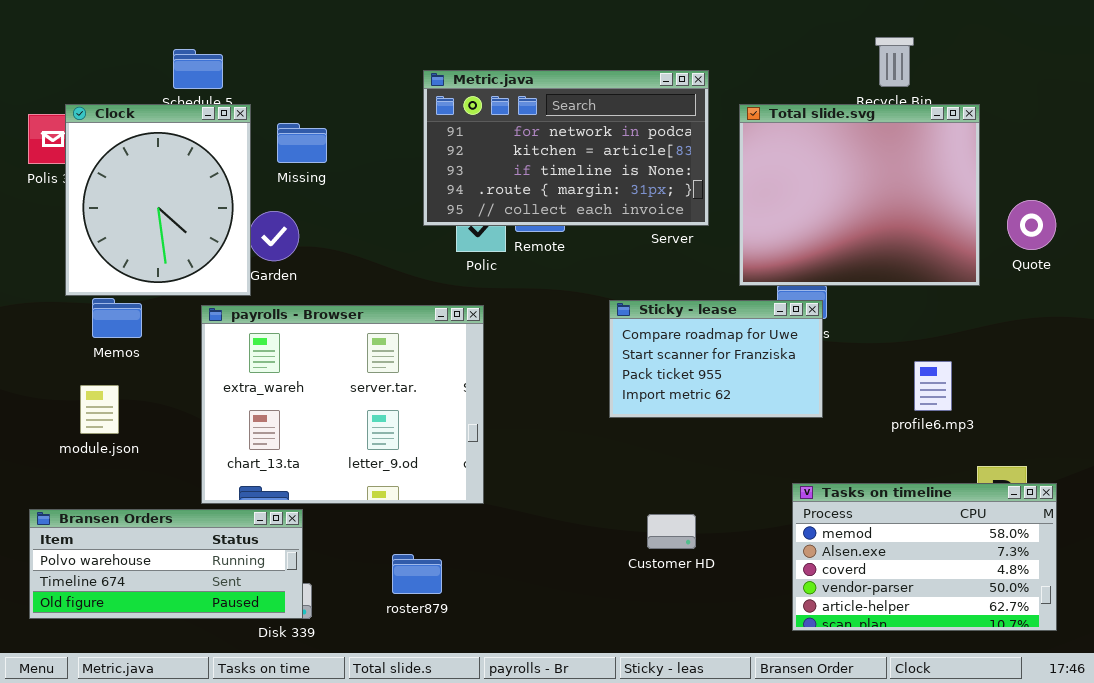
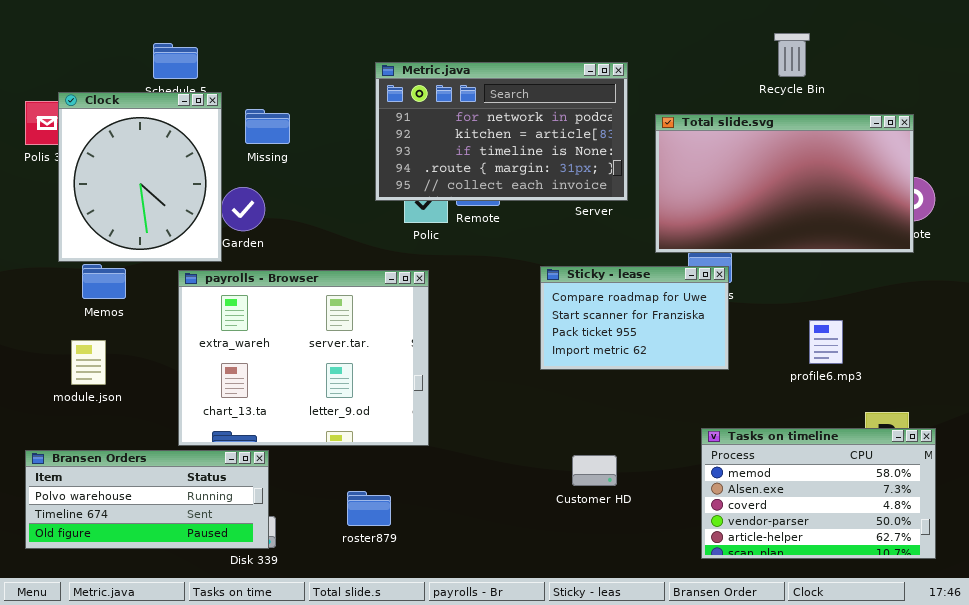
Total slide.svg: [739,104,980,286] -> [655,114,914,253], resized

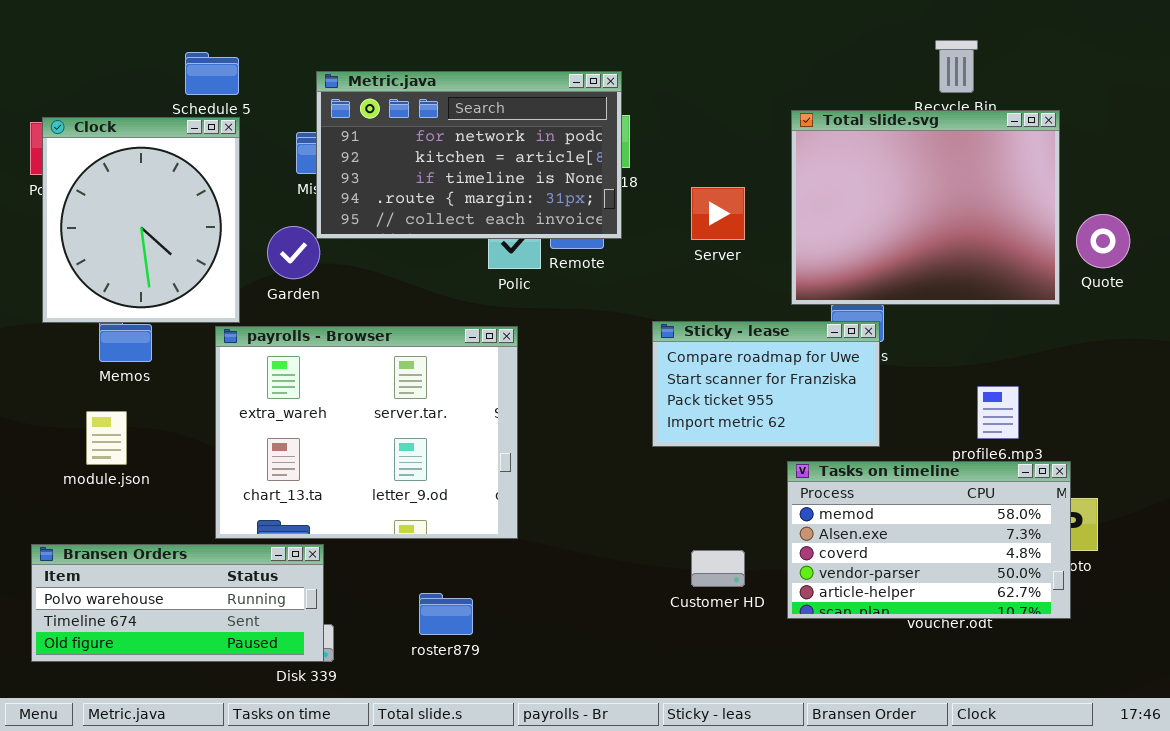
Metric.java: [375,62,628,201] -> [316,71,622,239], moved
Clock: [58,92,222,262] -> [42,117,240,323], moved
Total slide.svg: [655,114,914,253] -> [791,110,1060,305], resized
Tasks on timeline: [701,428,936,559] -> [787,461,1071,619], moved

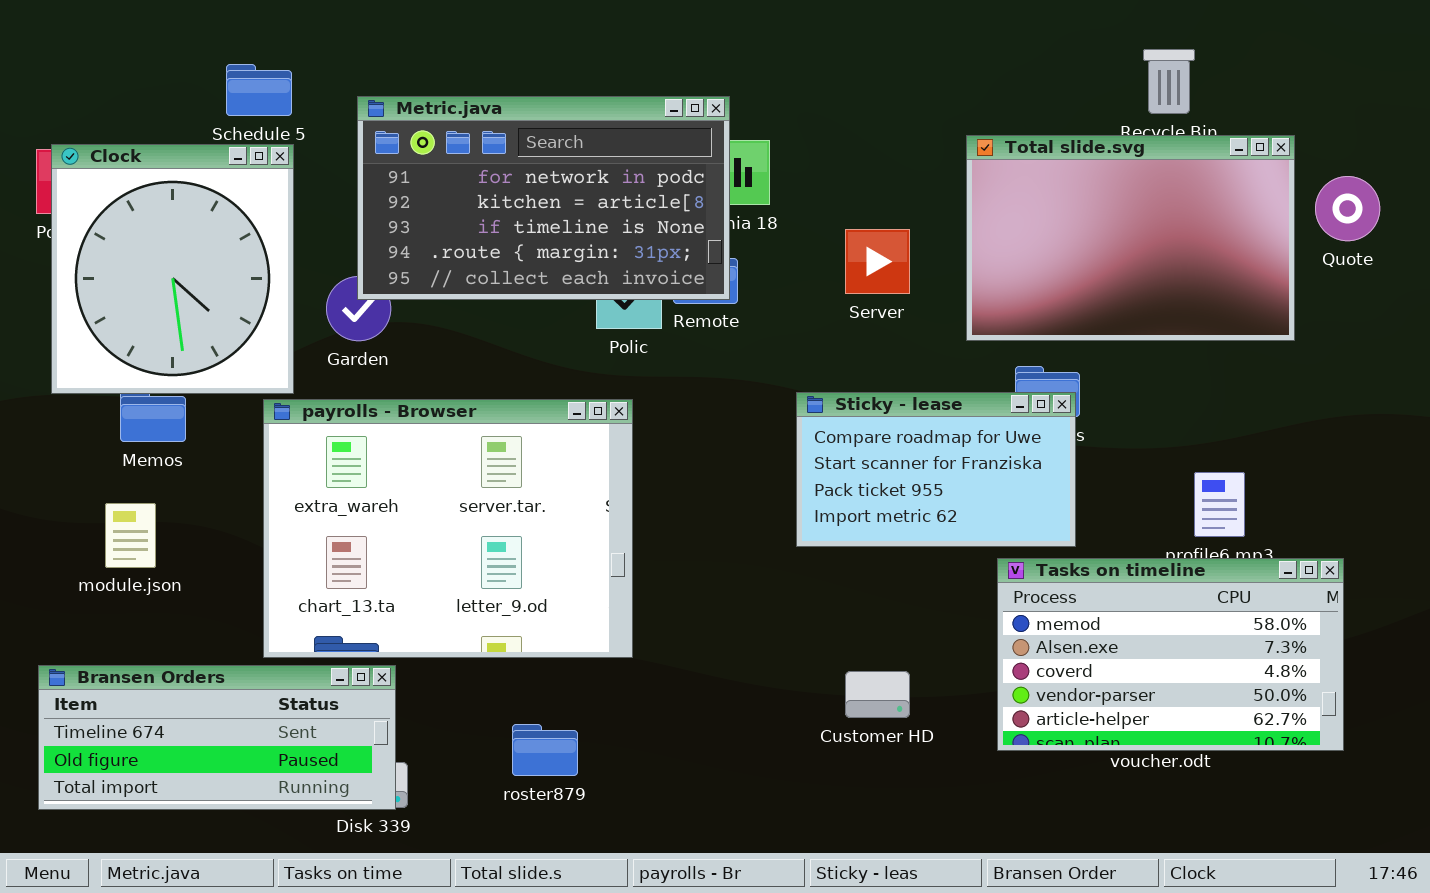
Metric.java: [316,71,622,239] -> [357,96,730,300], moved
Total slide.svg: [791,110,1060,305] -> [966,135,1295,341], resized
Quote: [1076,214,1130,268] -> [1315,176,1380,241], moved
Tasks on timeline: [787,461,1071,619] -> [997,558,1344,751], moved
Bransen Orders: [31,544,324,662] -> [38,665,396,810], scrolled down 1 row

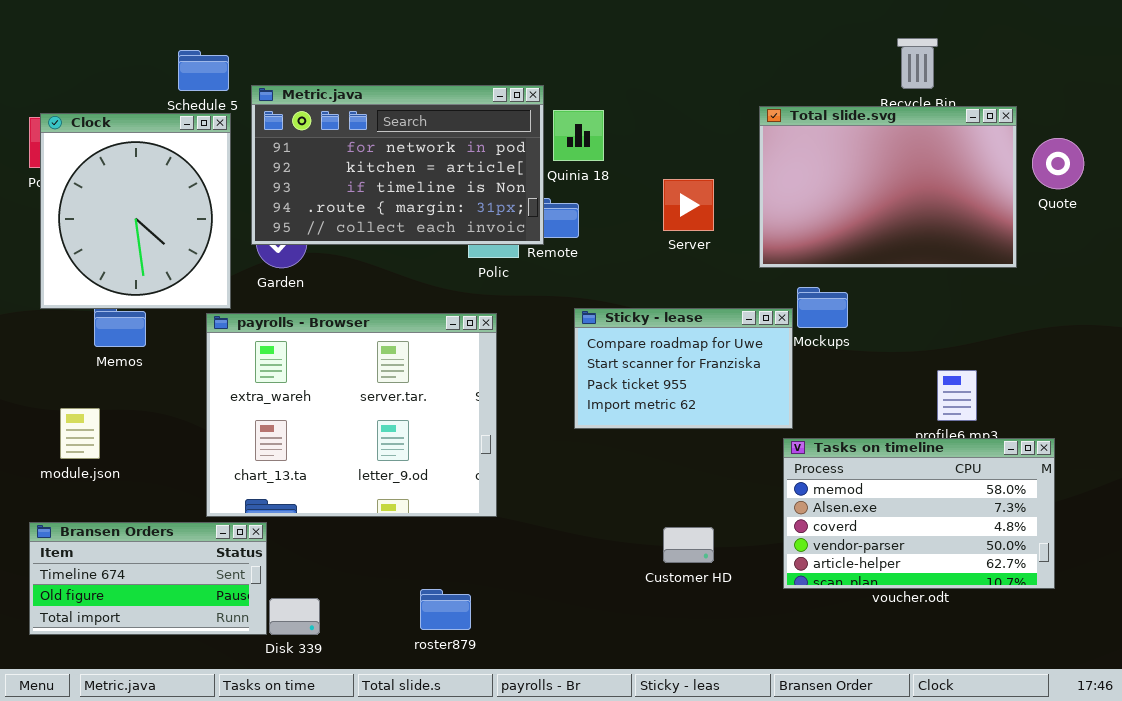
Metric.java: [357,96,730,300] -> [251,85,544,245], moved
Sticky - lease: [796,392,1076,547] -> [574,308,793,429], moved
module.json: [105,503,156,568] -> [60,408,100,459], moved
Bransen Orders: [38,665,396,810] -> [29,522,267,635], resized
roster879: [512,724,578,776] -> [420,589,471,630], moved

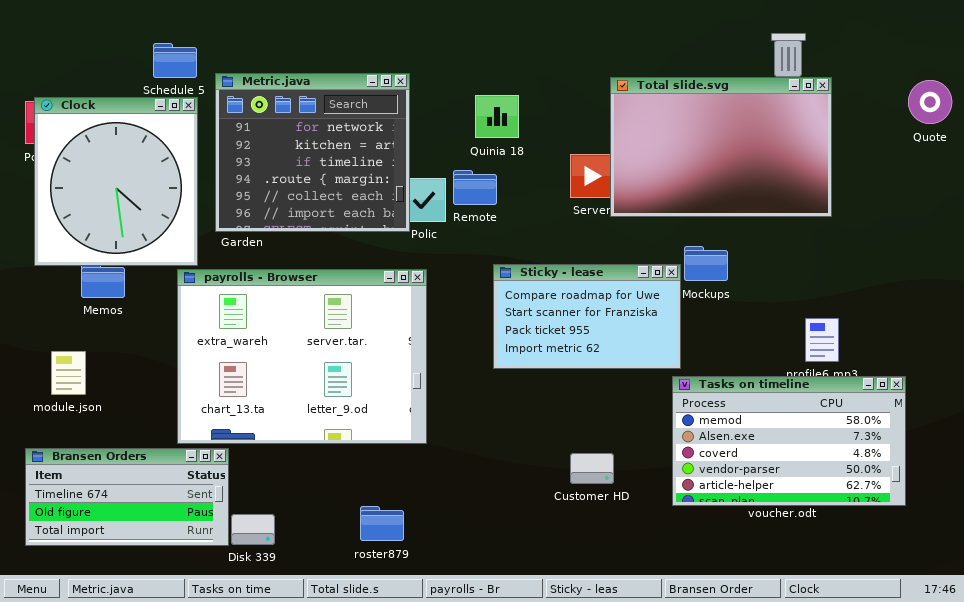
Metric.java: [251,85,544,245] -> [215,73,410,232], resized
Total slide.svg: [759,106,1017,268] -> [610,77,832,217], moved
Quote: [1032,138,1084,189] -> [908,80,952,124], moved

